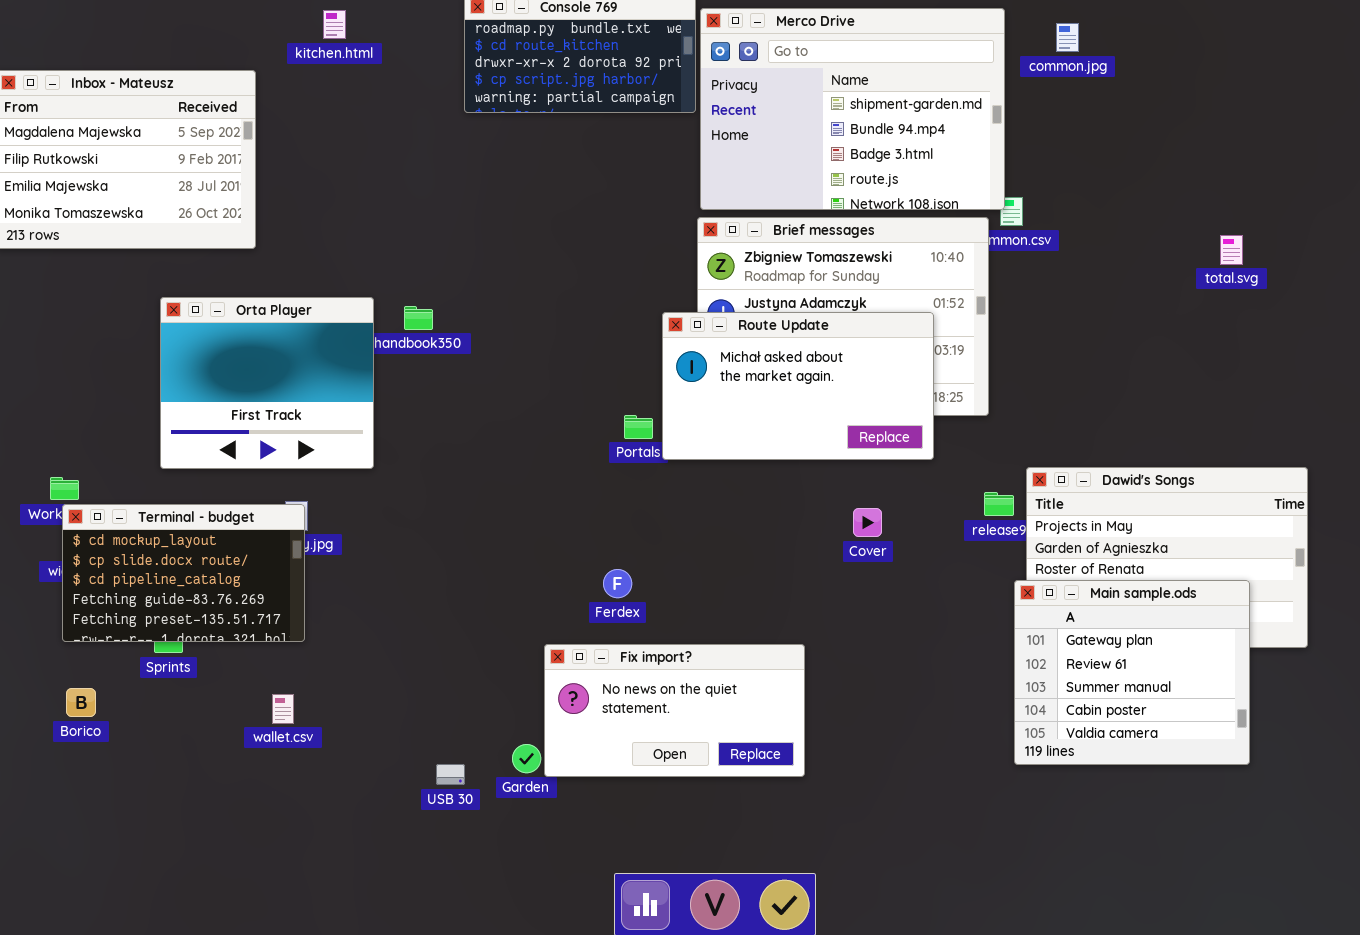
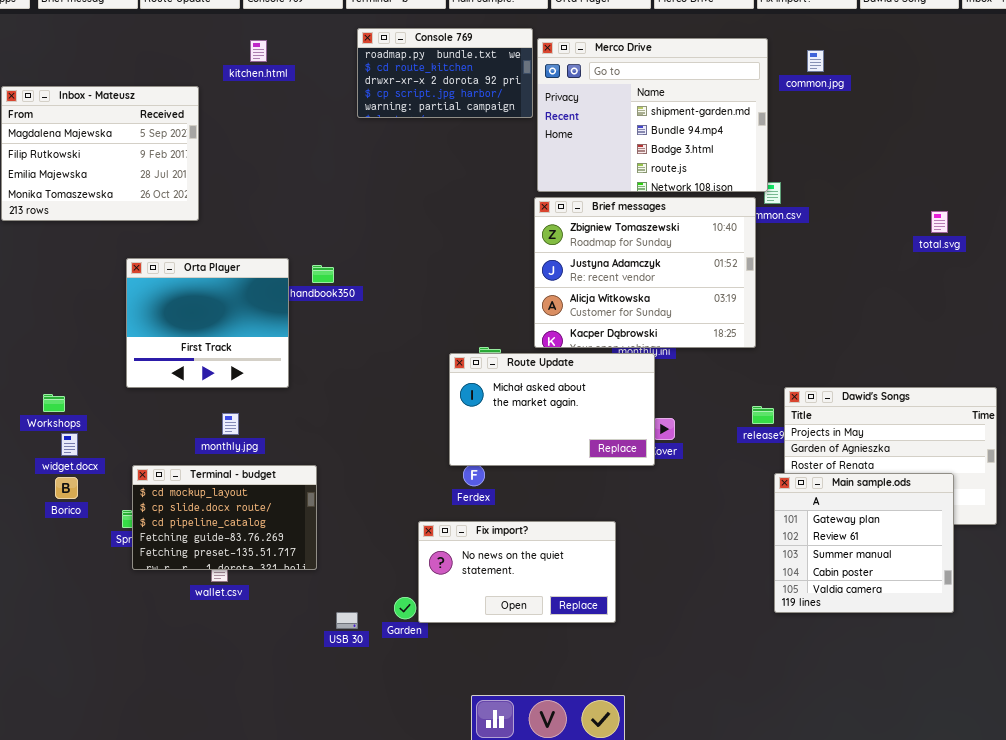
Route Update: [662,312,934,460] -> [449,353,655,466], moved
Terminal - budget: [62,504,305,642] -> [132,465,317,570], moved
Borico: [66,688,96,717] -> [55,477,78,499], moved

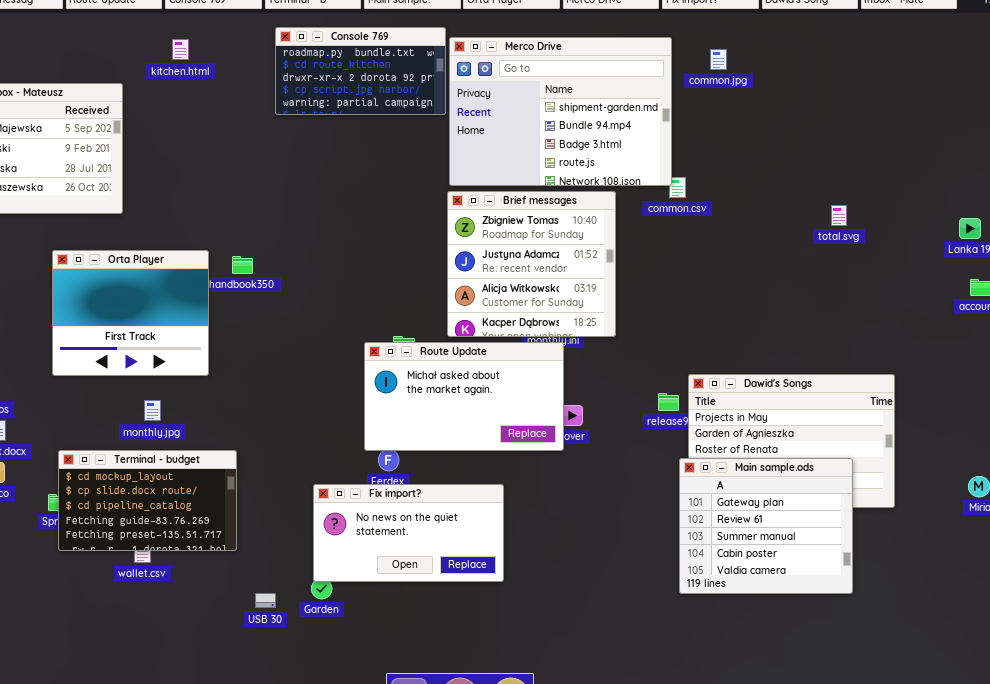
Brief messages: [534,197,756,348] -> [447,191,616,337], resized
Fix import?: [418,521,616,623] -> [313,484,504,582], moved

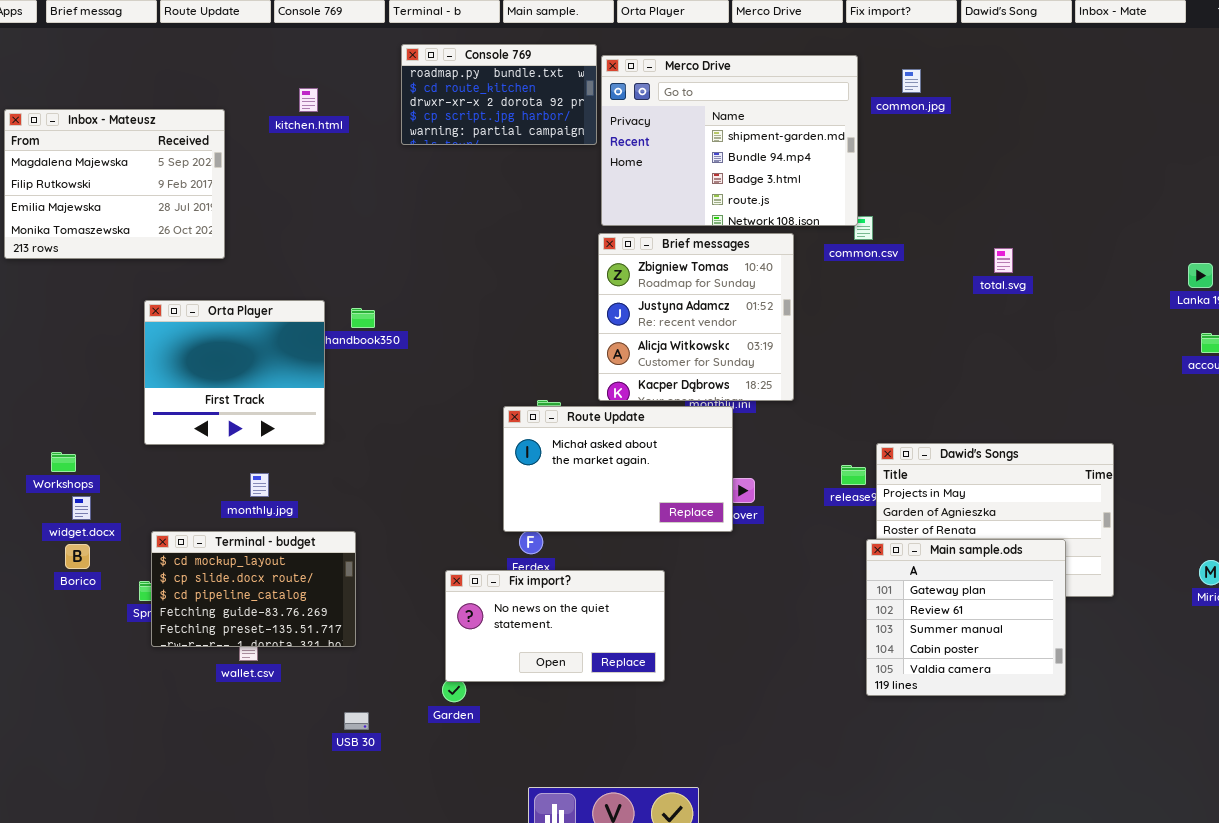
kitchen.html: [172,39,189,60] -> [299,88,318,112], moved
total.svg: [831,205,847,226] -> [994,248,1013,273], moved
USB 30: [255,593,276,608] -> [344,712,369,730], moved

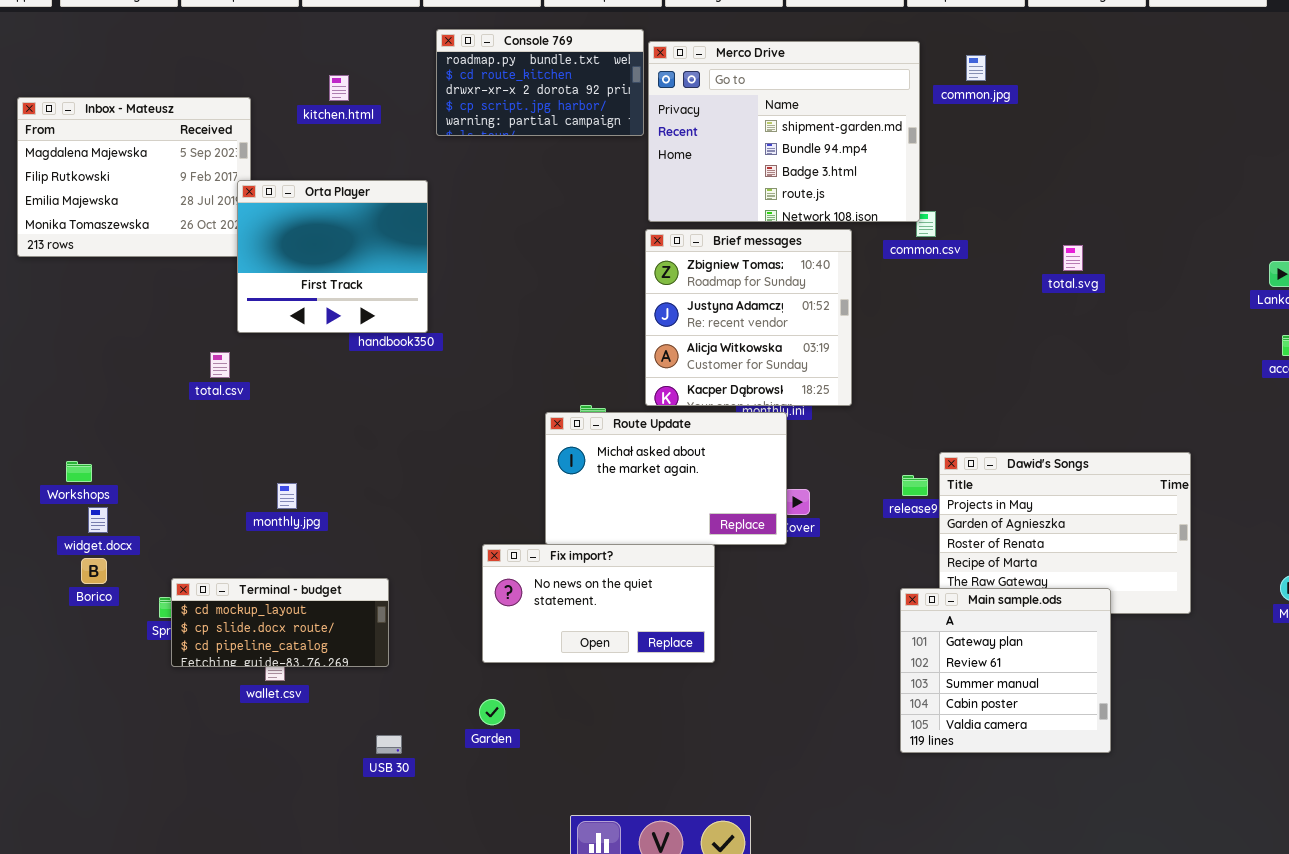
Orta Player: [144,300,325,445] -> [237,180,428,333], moved
Terminal - budget: [151,531,356,647] -> [171,578,389,667], resized
Main sample.ods: [866,539,1066,696] -> [900,588,1111,753], moved
Fix import?: [445,570,665,682] -> [482,544,715,663], moved

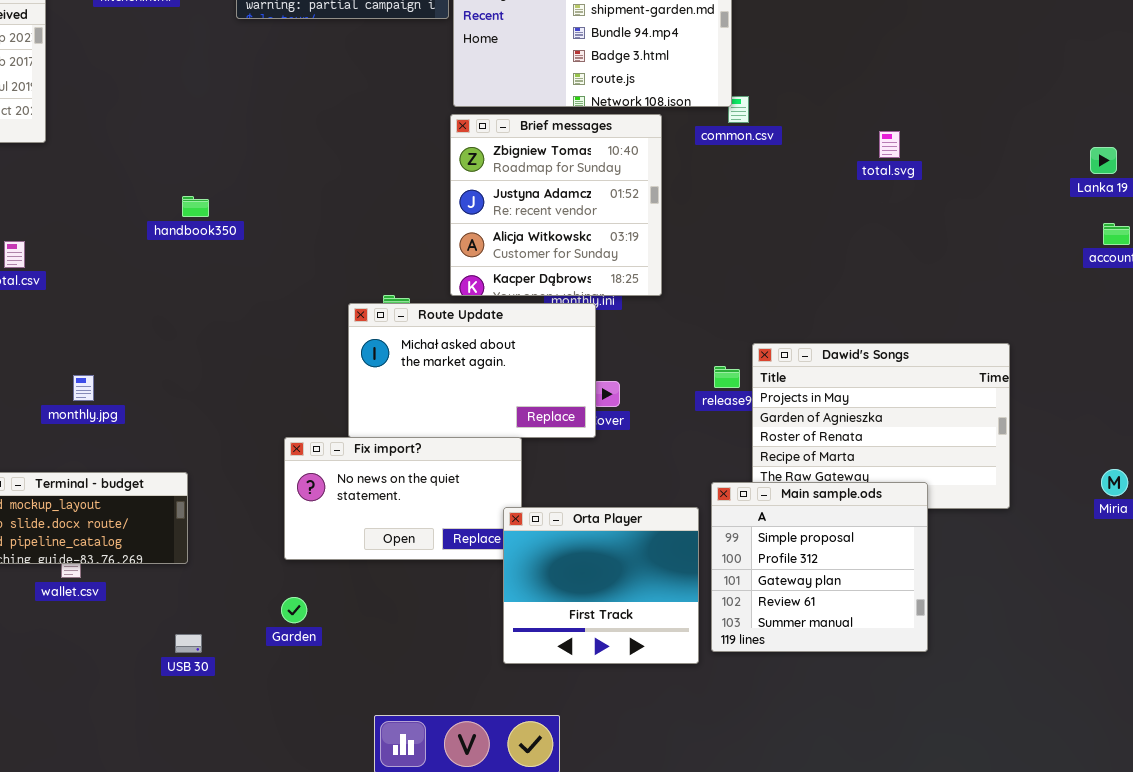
Orta Player: [237,180,428,333] -> [503,507,699,664], moved
Main sample.ods: [900,588,1111,753] -> [711,482,928,652], scrolled up 2 rows

